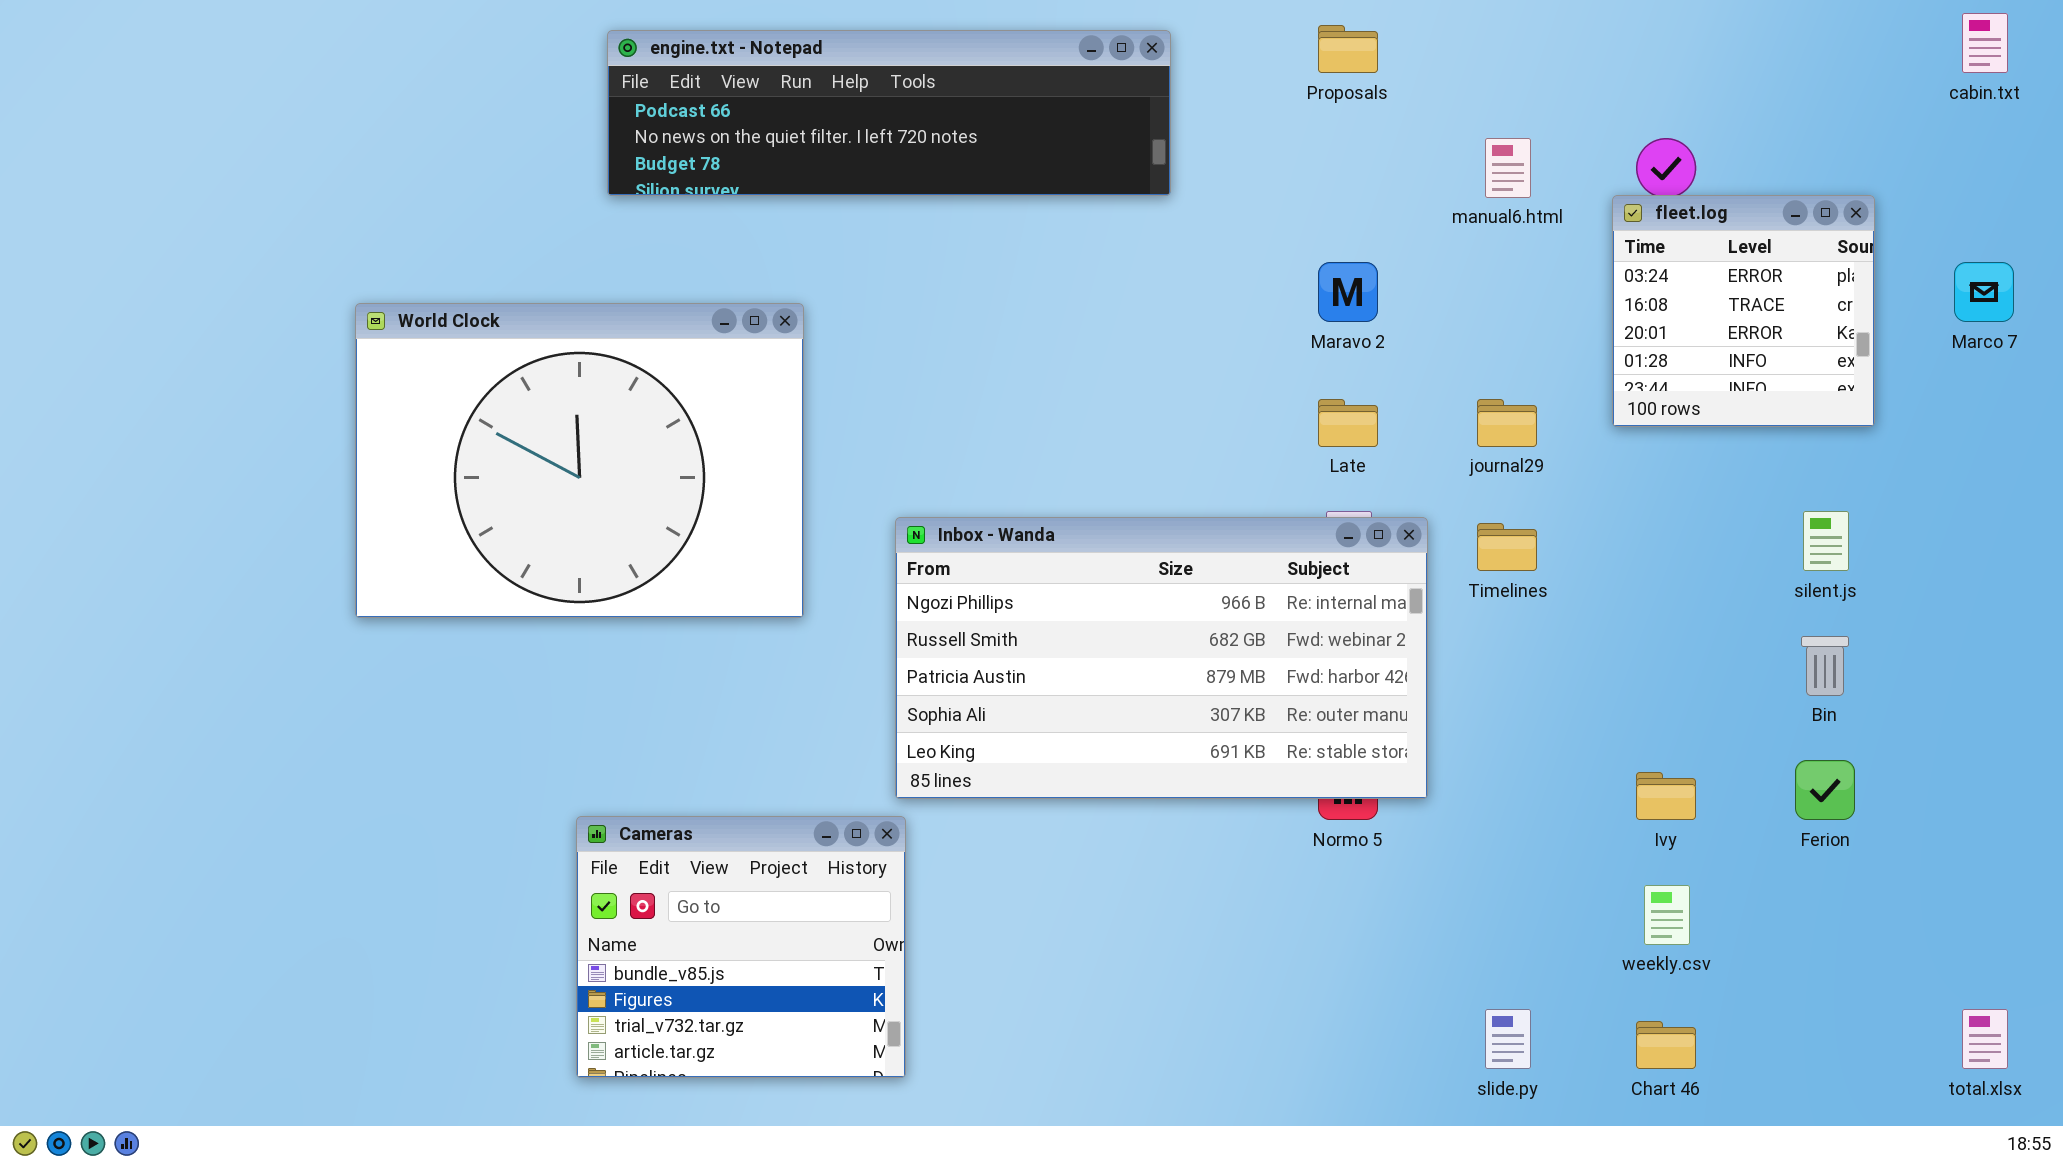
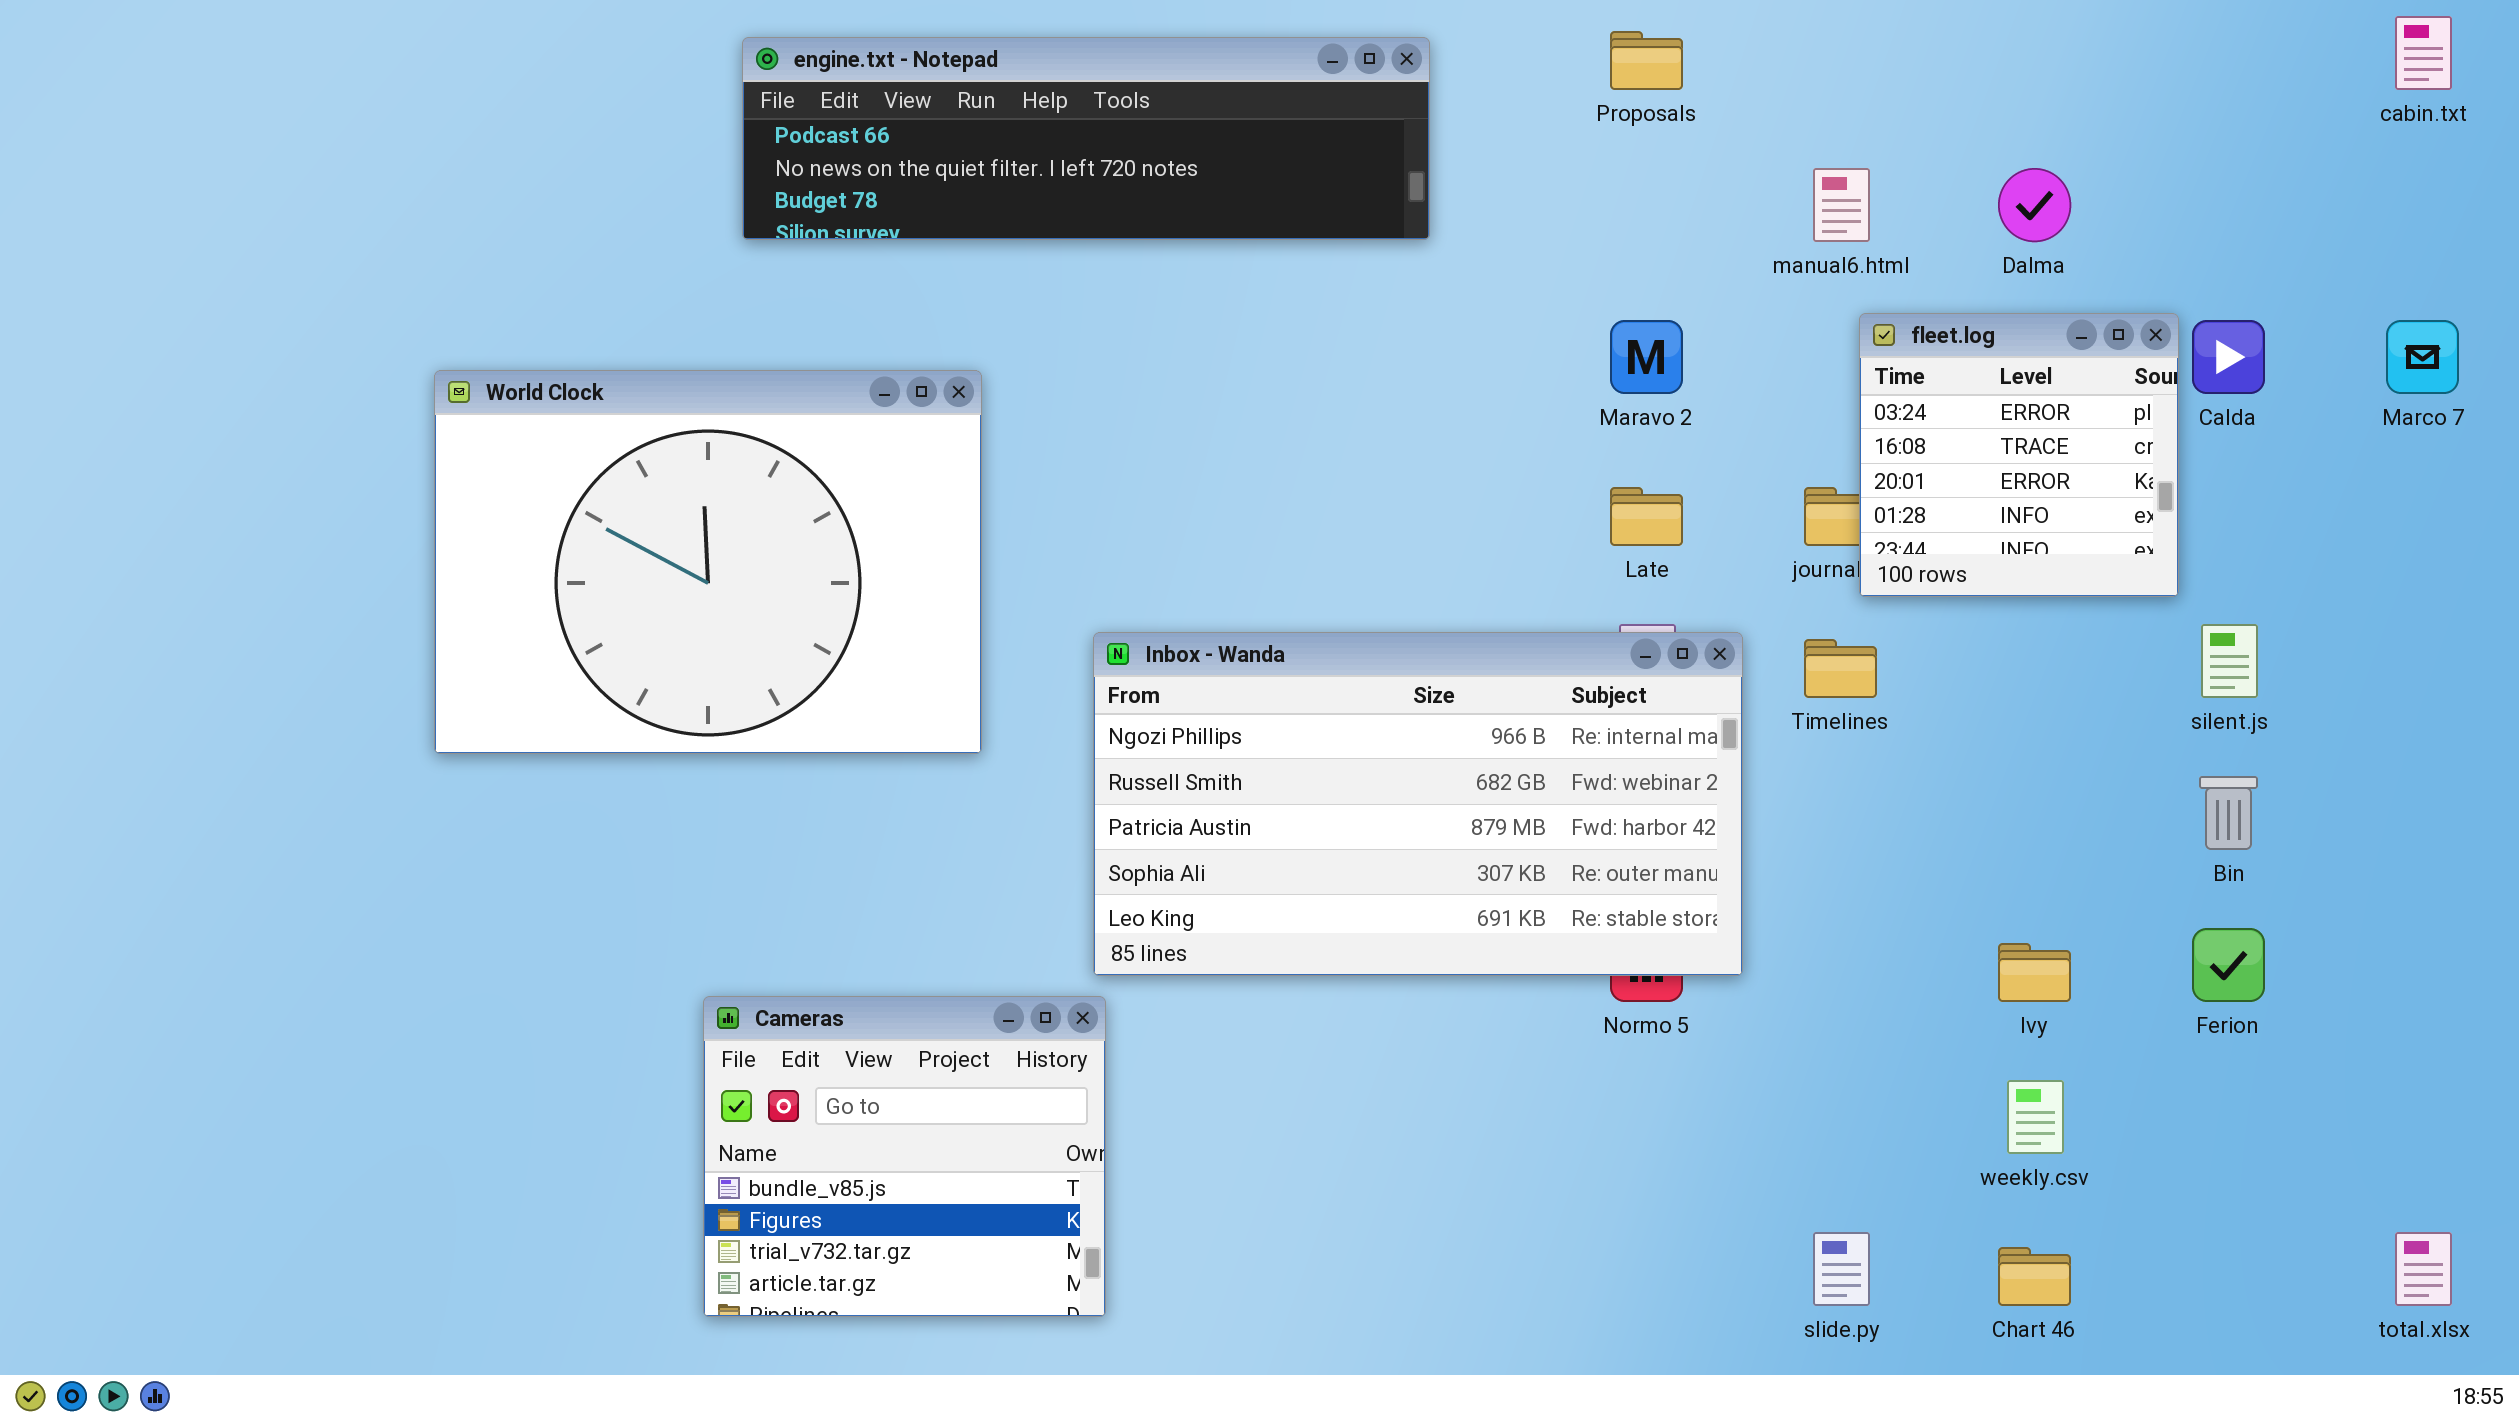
fleet.log: [1612,195,1875,427] -> [1859,313,2179,597], moved

